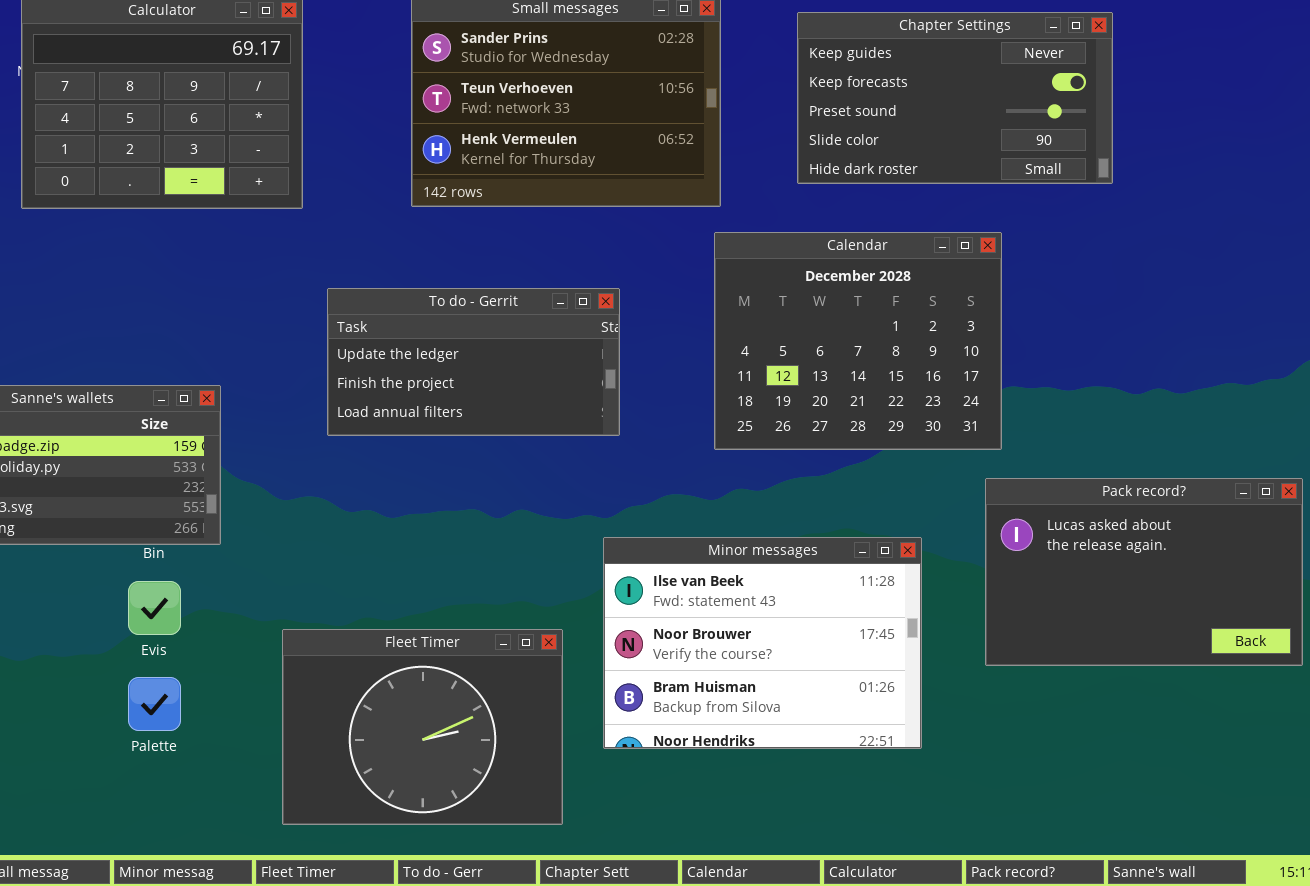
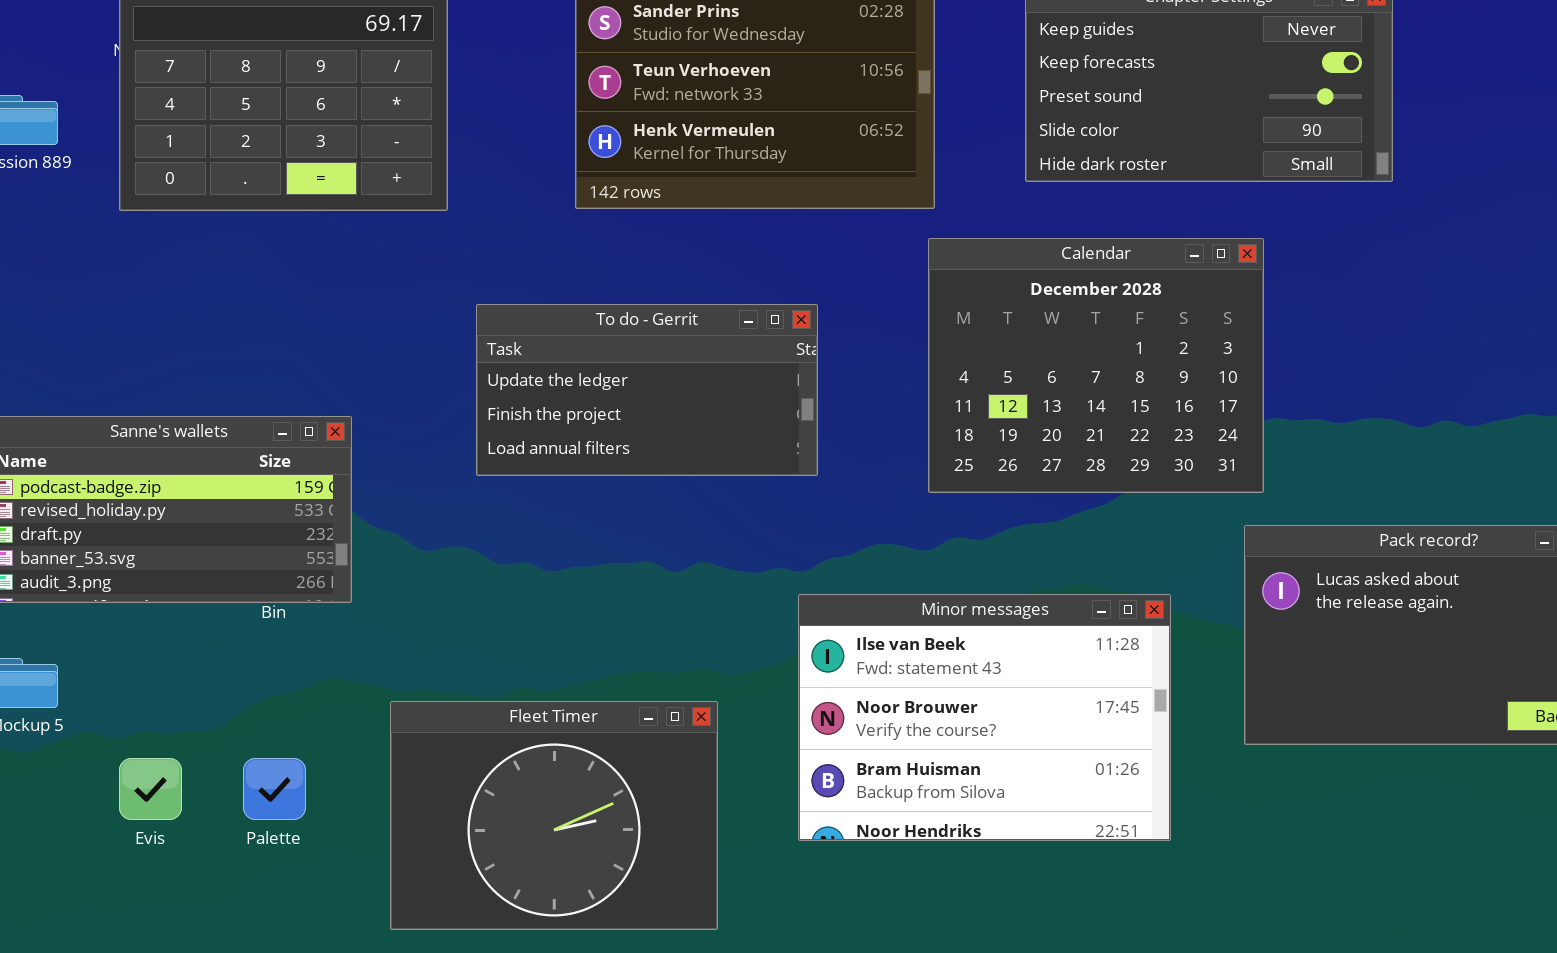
Evis: [128,581,181,635] -> [119,758,182,820], moved
Fleet Timer: [282,629,563,825] -> [390,701,718,930], moved

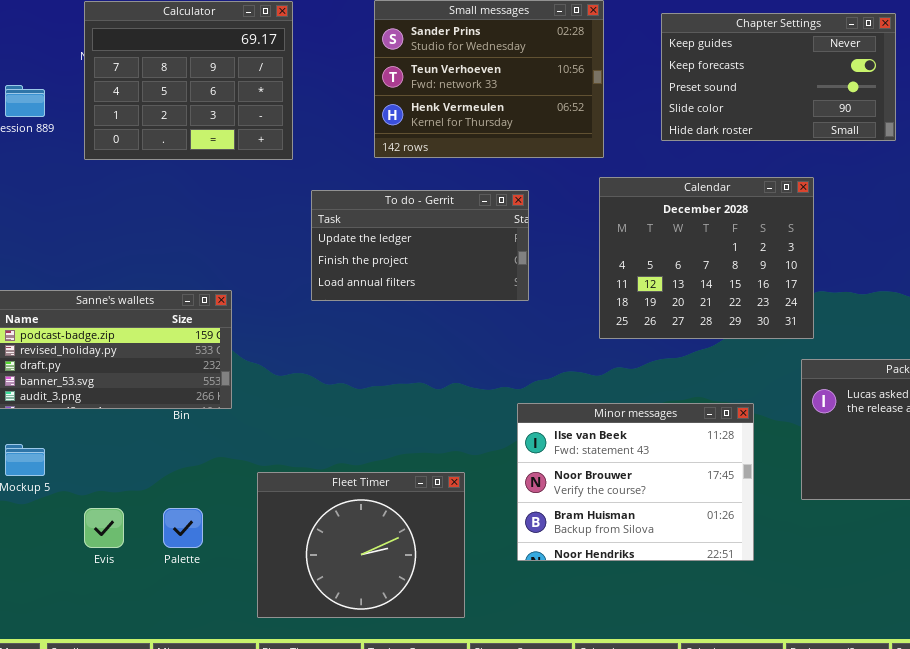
To do - Gerrit: [476,304,818,476] -> [311,190,529,301], moved

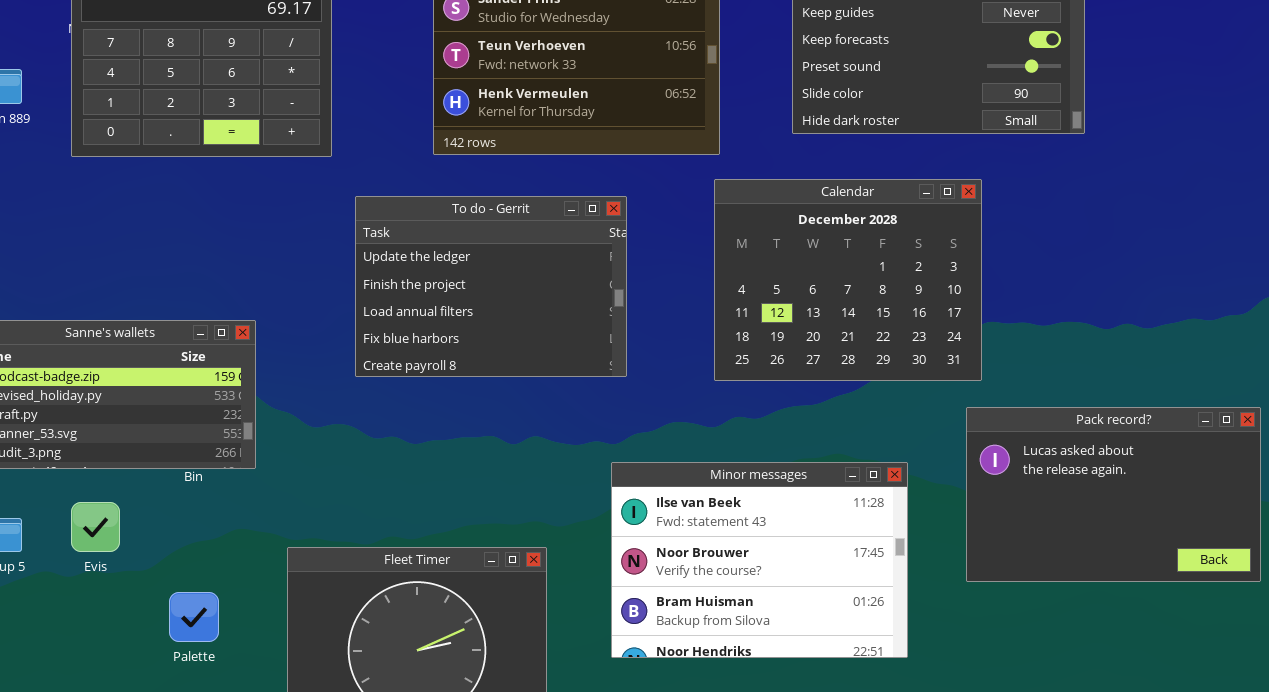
To do - Gerrit: [311,190,529,301] -> [355,196,627,377], resized
Evis: [84,508,124,548] -> [71,502,120,552], moved

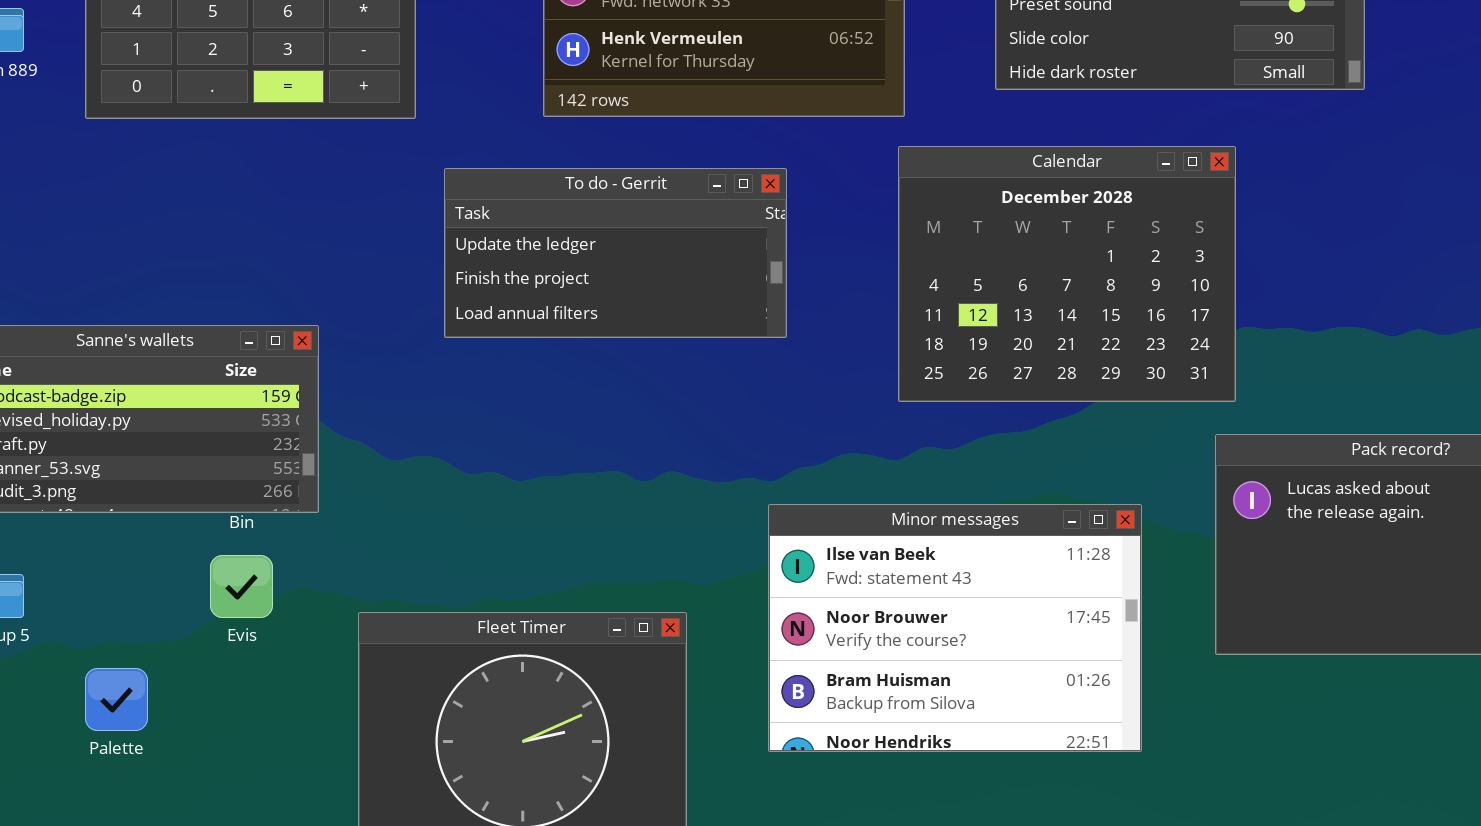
To do - Gerrit: [355,196,627,377] -> [444,168,787,338], resized
Evis: [71,502,120,552] -> [210,555,273,618], moved
Palette: [169,592,219,642] -> [85,668,148,731], moved

